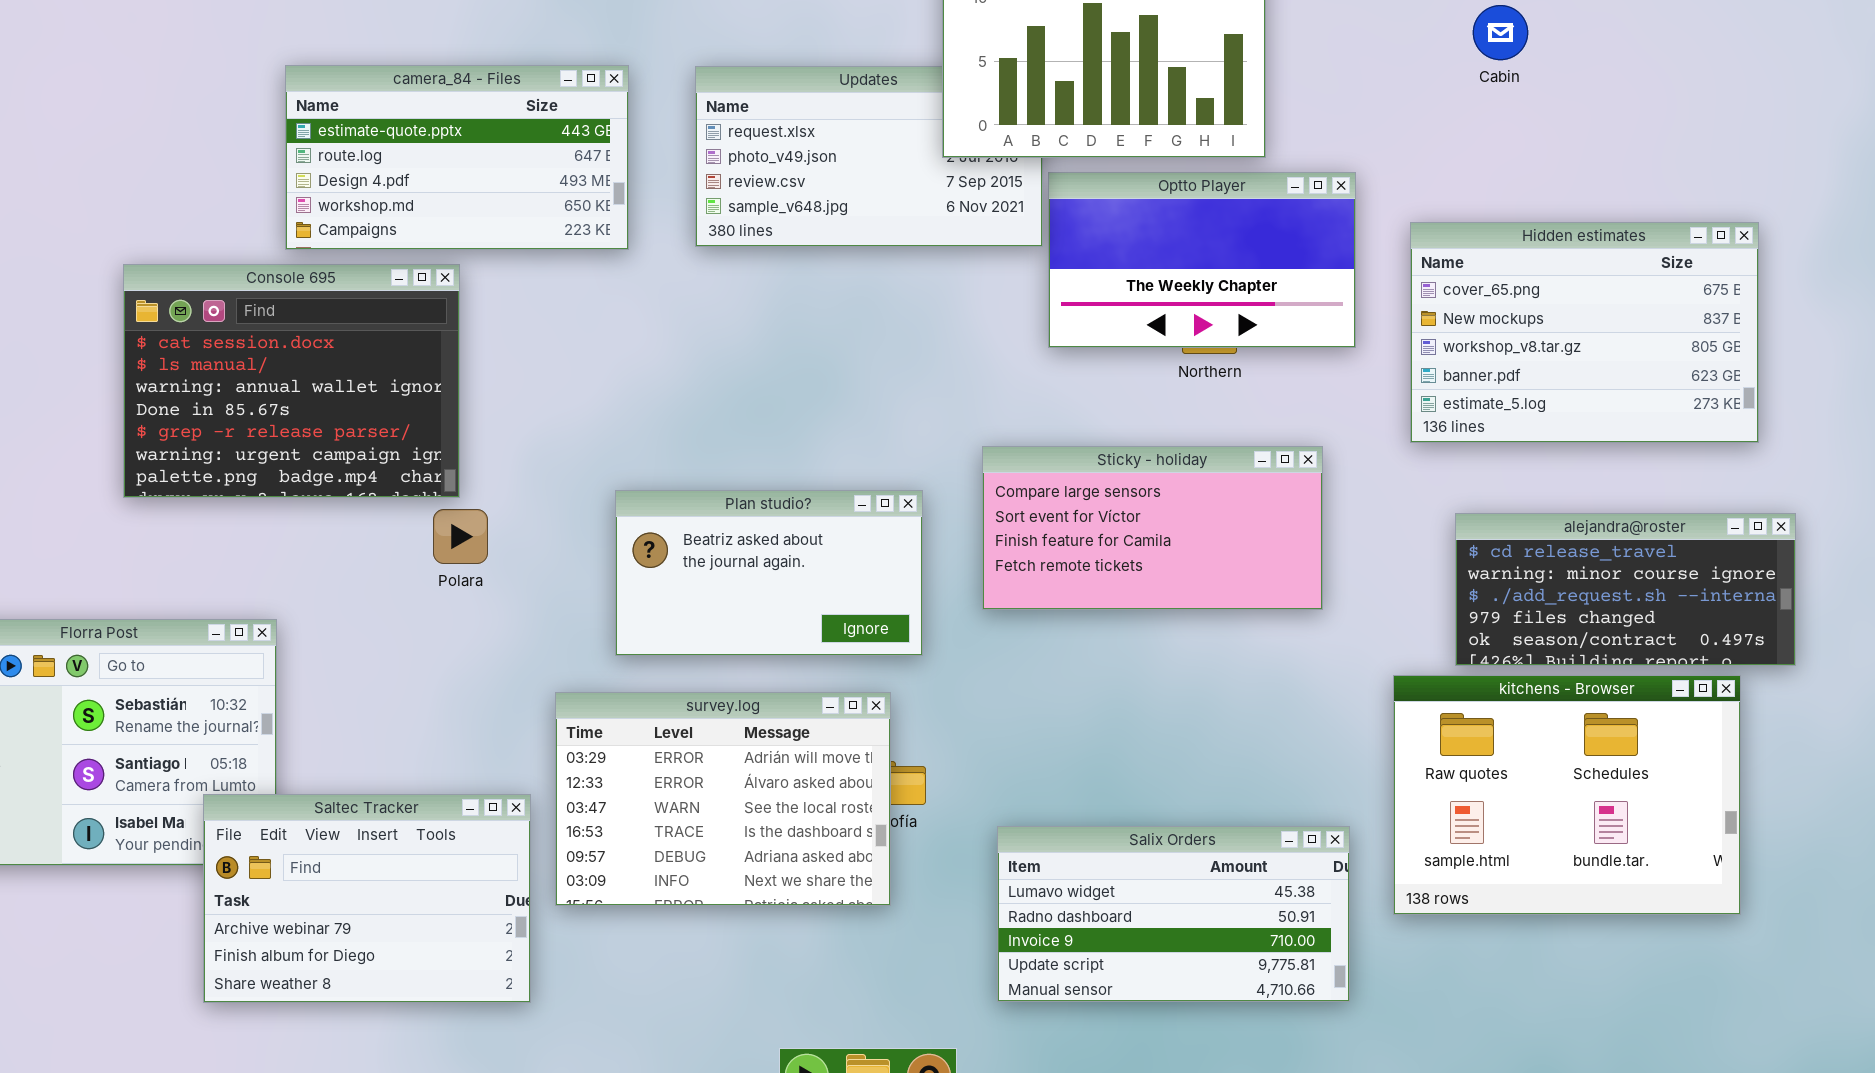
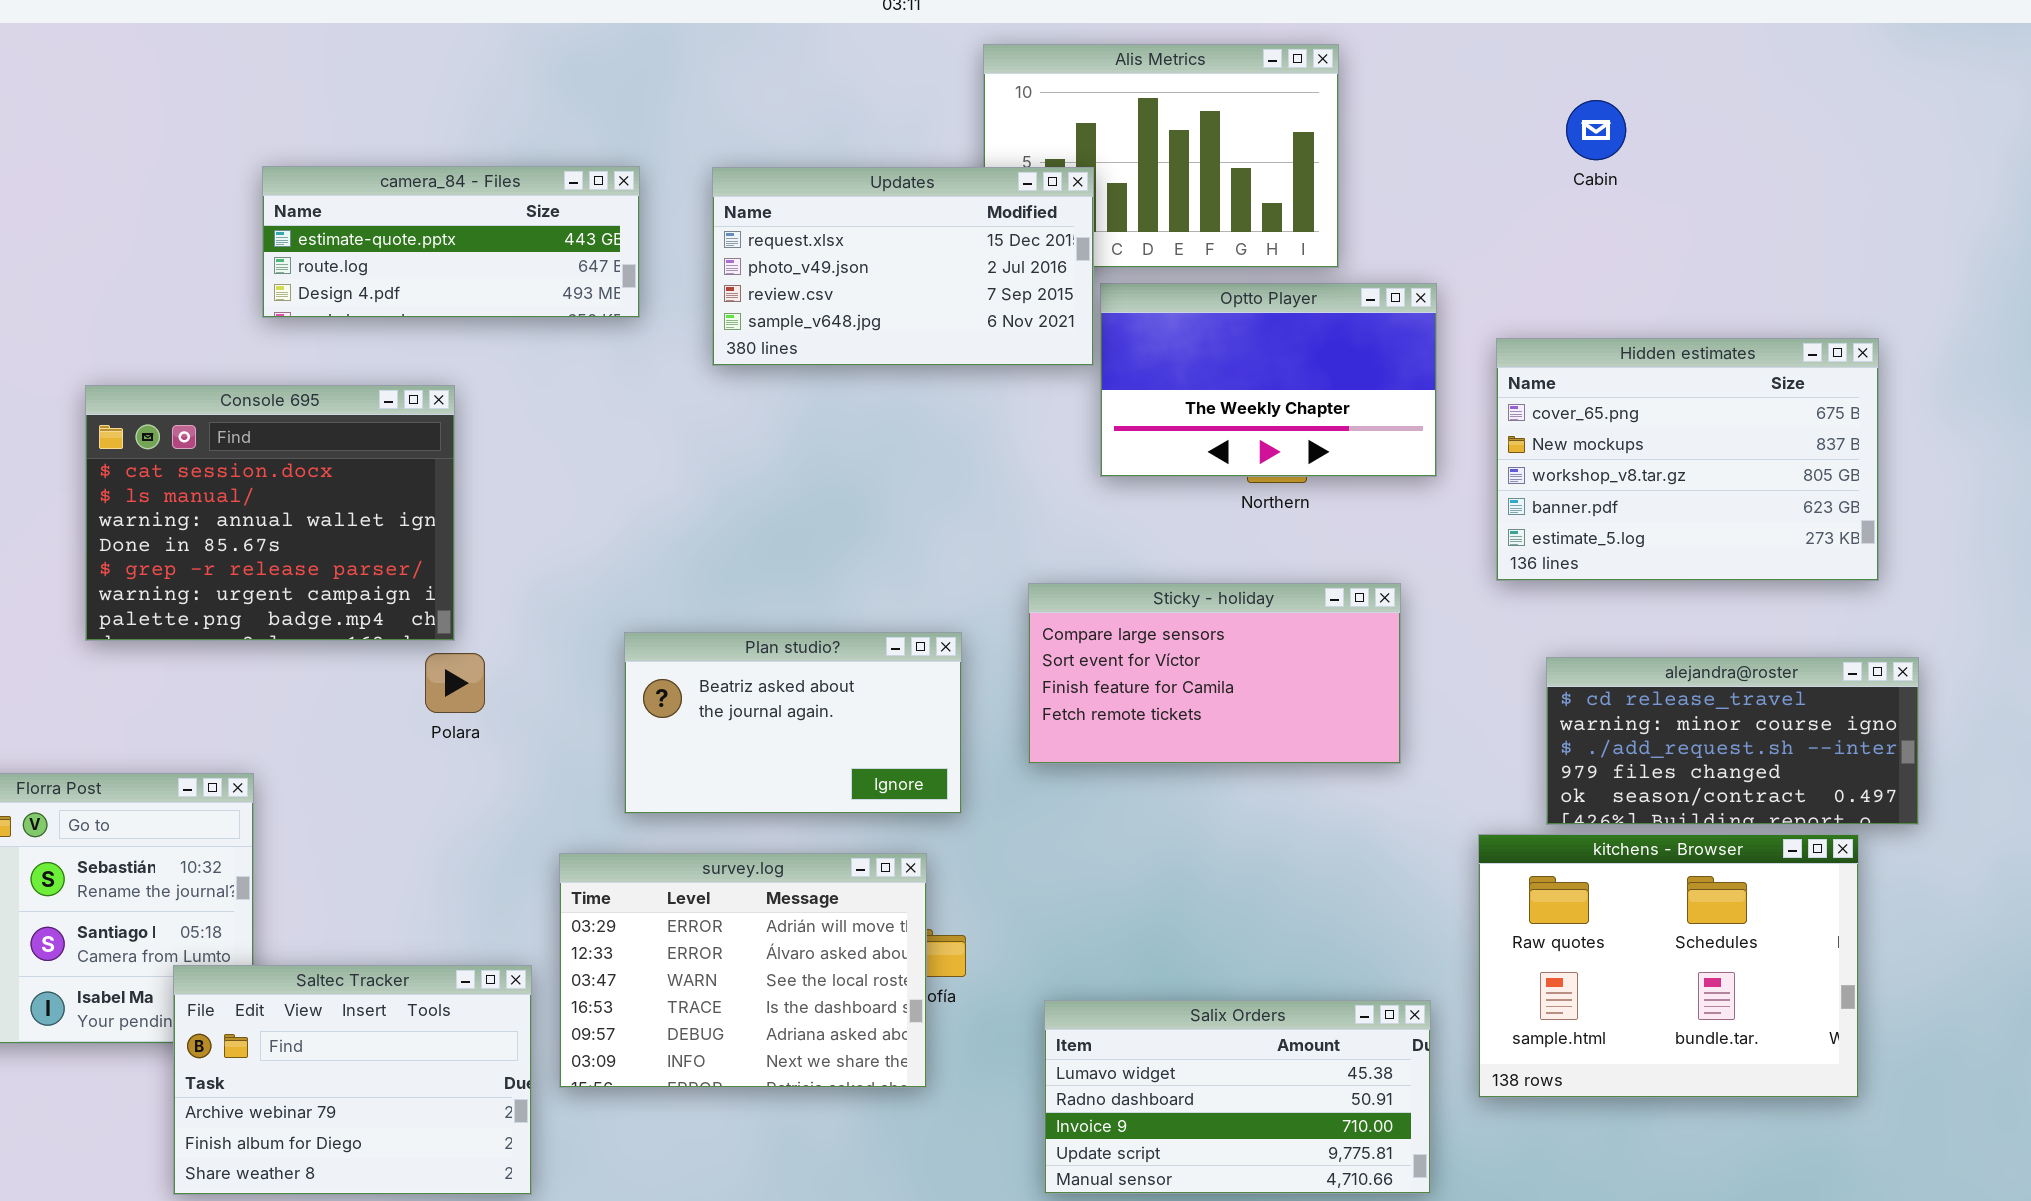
camera_84 - Files: [285,65,629,250] -> [262,166,640,318], resized
Updates: [695,66,1043,247] -> [712,167,1094,366], raised

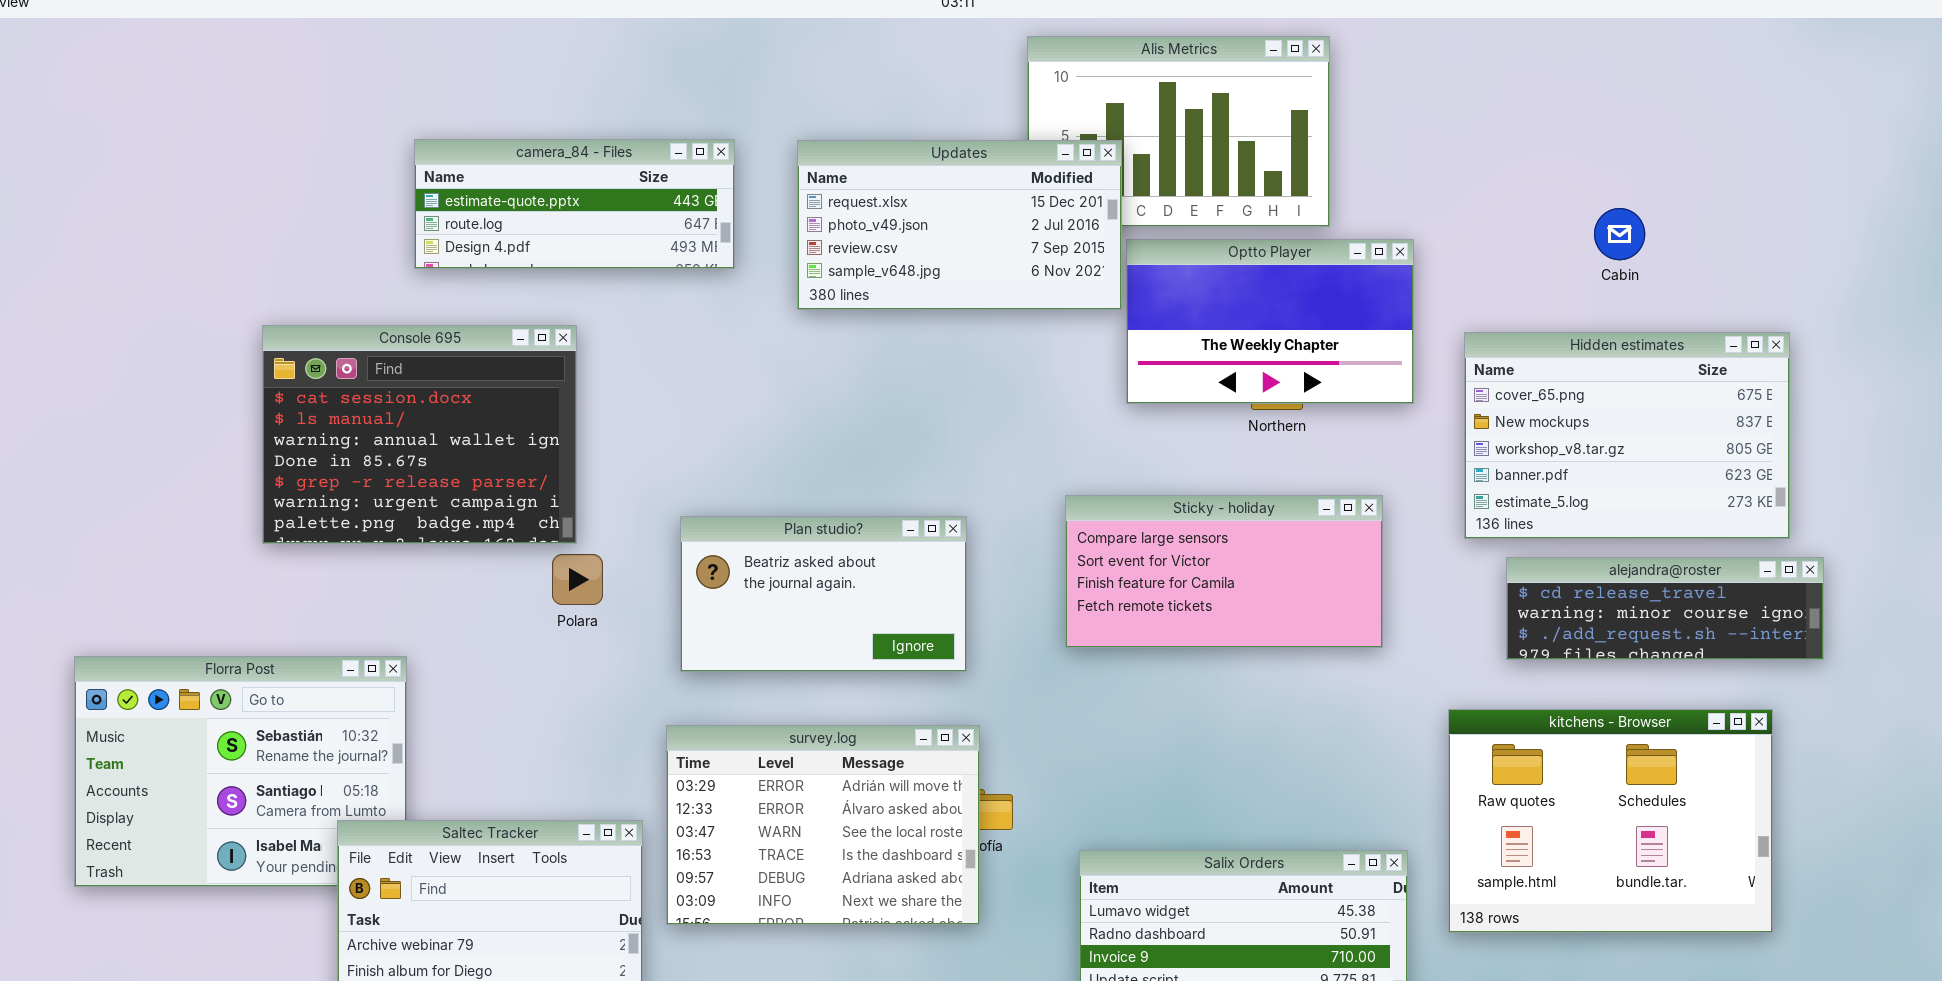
Cabin: [1566,100,1626,160] -> [1594,208,1645,260], moved
Hidden estimates: [1496,338,1879,581] -> [1464,332,1790,539], moved
Plan studio?: [624,632,962,814] -> [680,516,967,672], moved
alejandra@roster: [1546,657,1919,825] -> [1506,557,1824,660], resized

